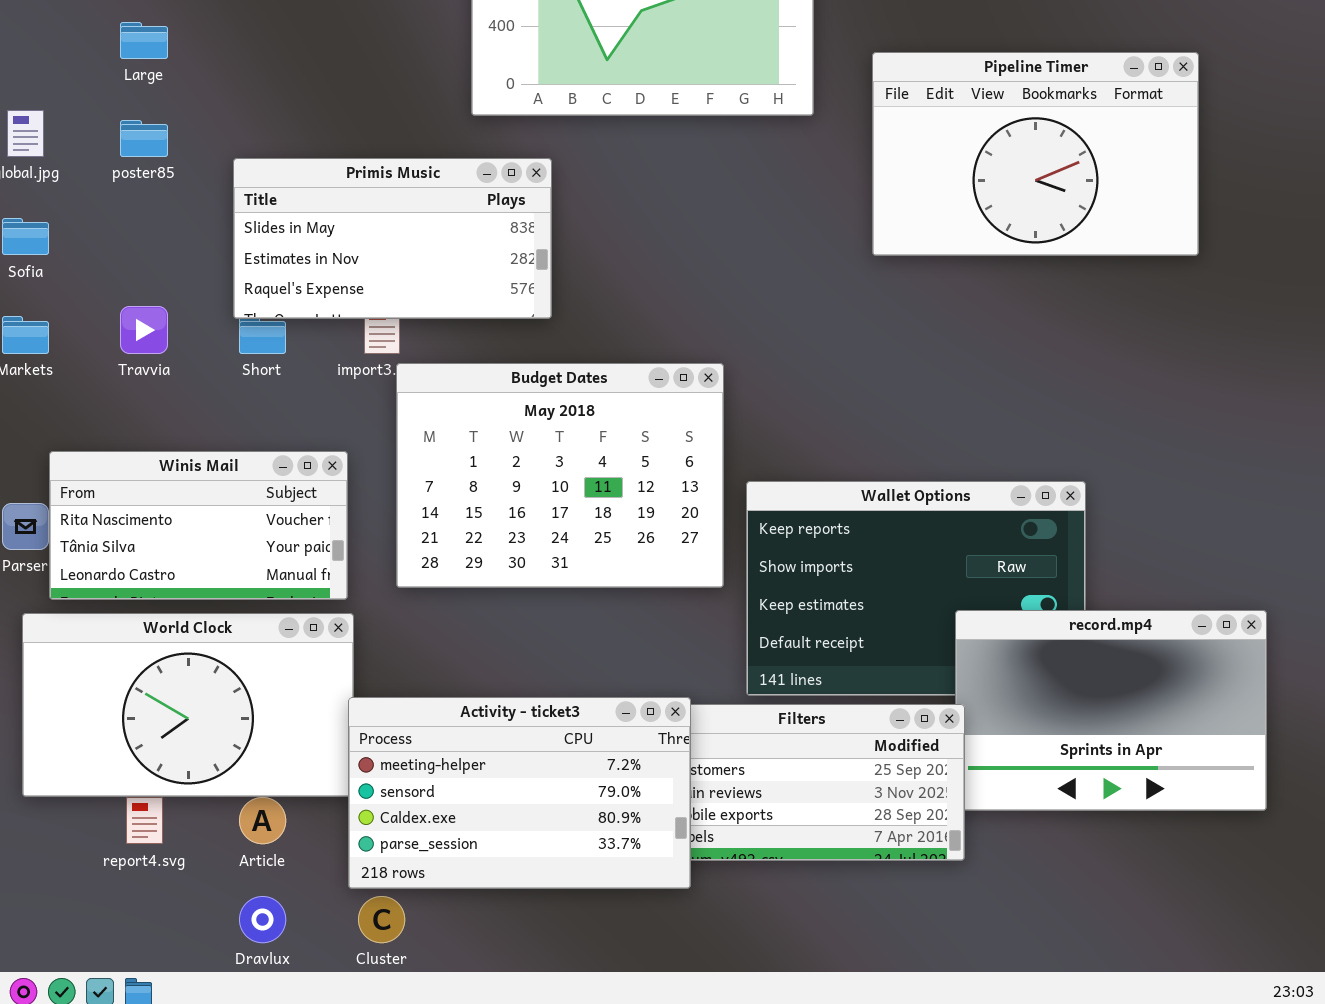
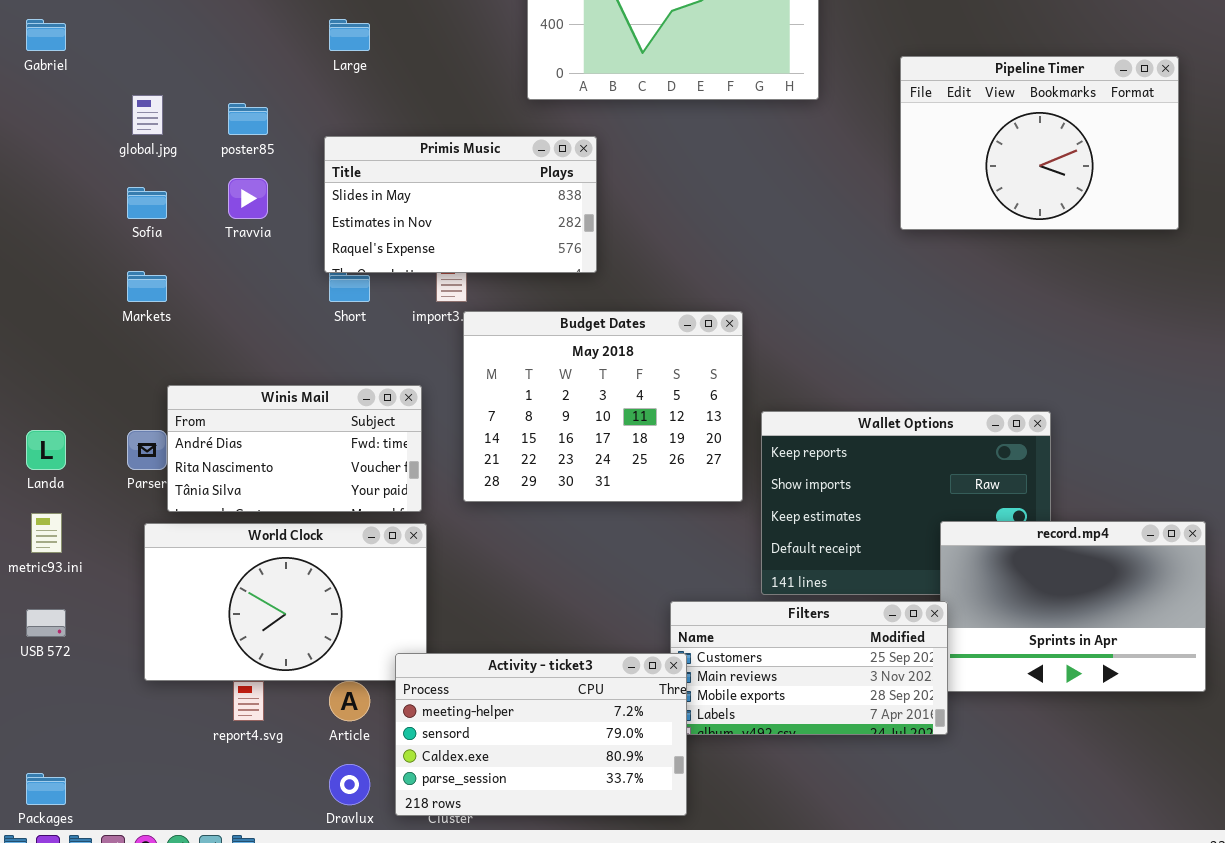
Large: [120,22,168,59] -> [329,19,370,51], moved
Pipeline Timer: [872,52,1199,256] -> [900,56,1179,230], moved
Travvia: [120,306,168,354] -> [228,178,268,219], moved
Winis Mail: [49,451,348,600] -> [167,385,422,512], scrolled up 1 row
Activity - ticket3: [348,697,691,889] -> [395,653,687,816], moved

